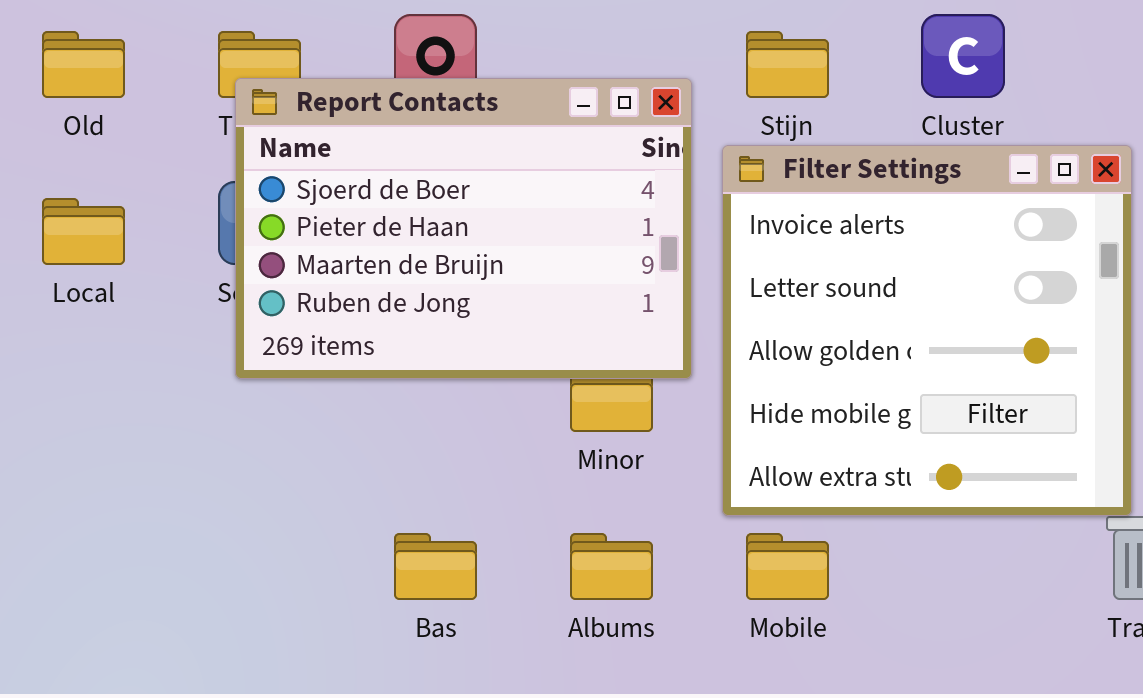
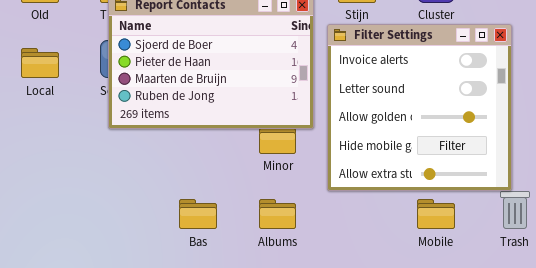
Mobile: [746,533,829,600] -> [417,199,455,229], moved

